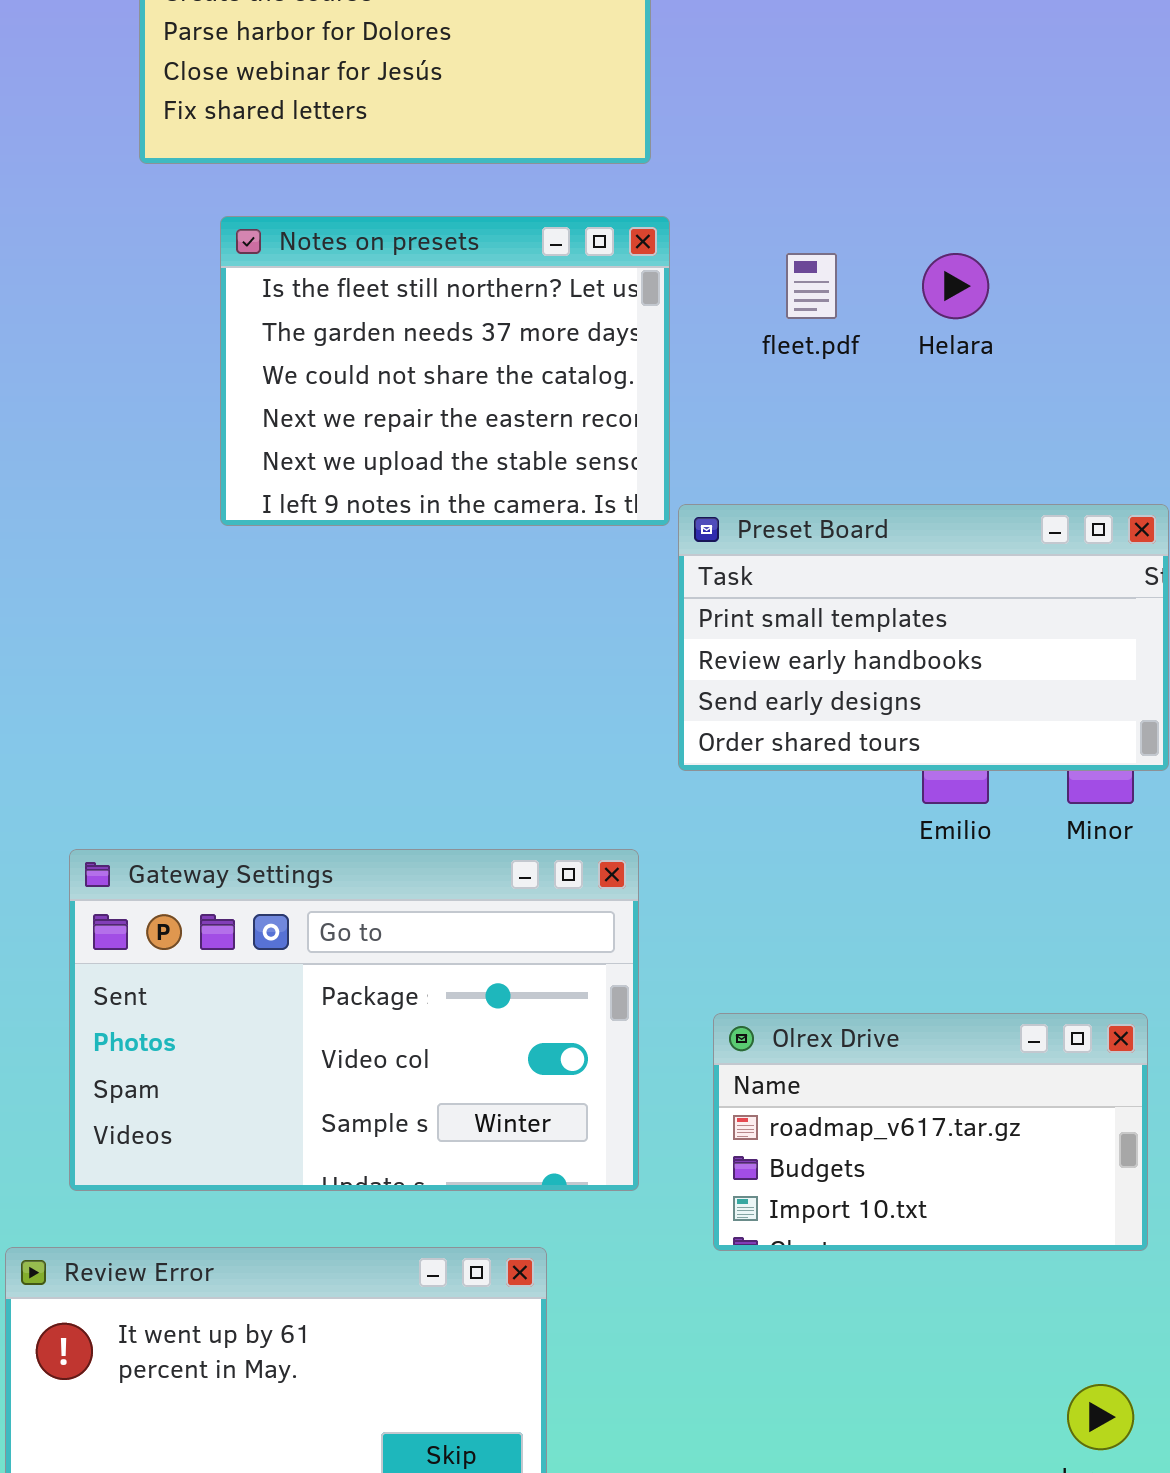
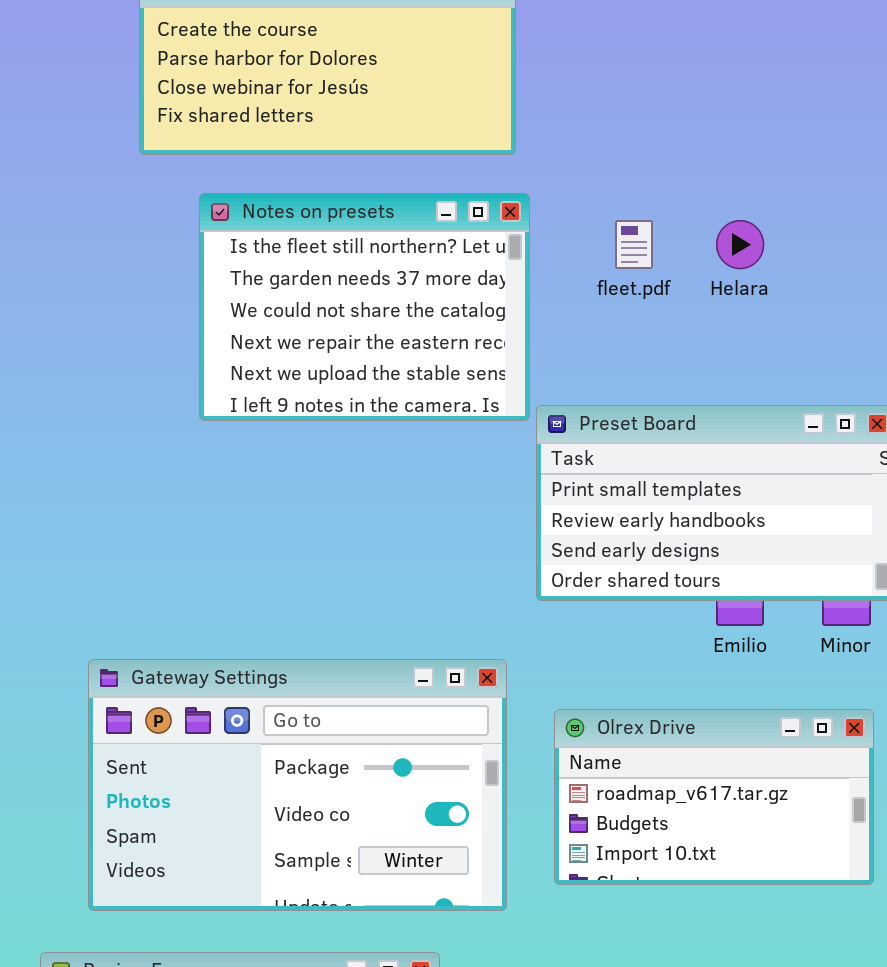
Olrex Drive: [713,1013,1148,1251] -> [554,709,874,885], moved

